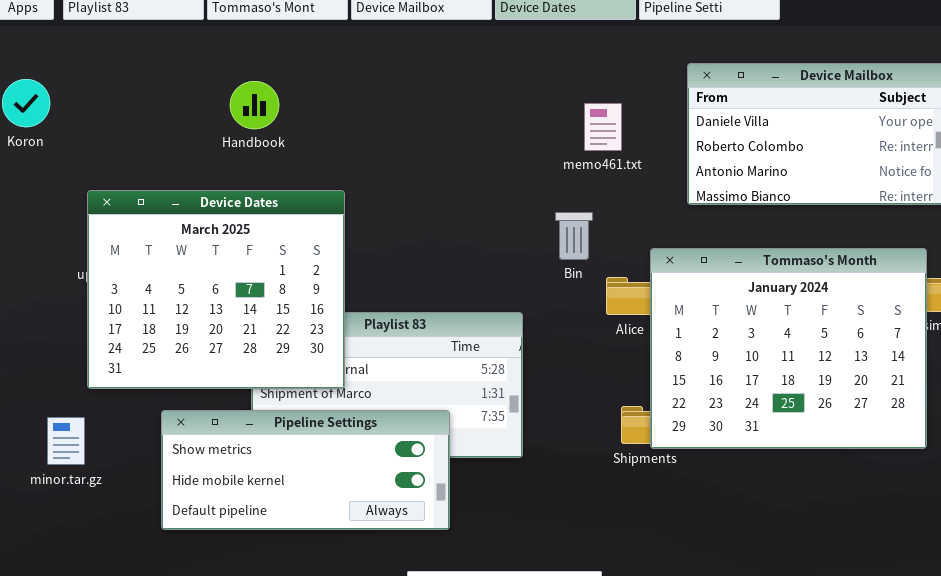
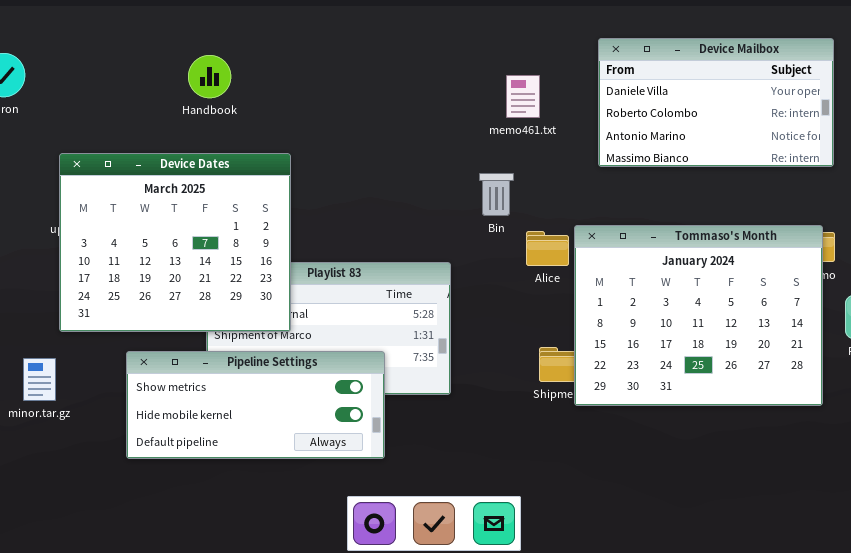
Tommaso's Month: [650,248,927,449] -> [574,225,823,406], moved

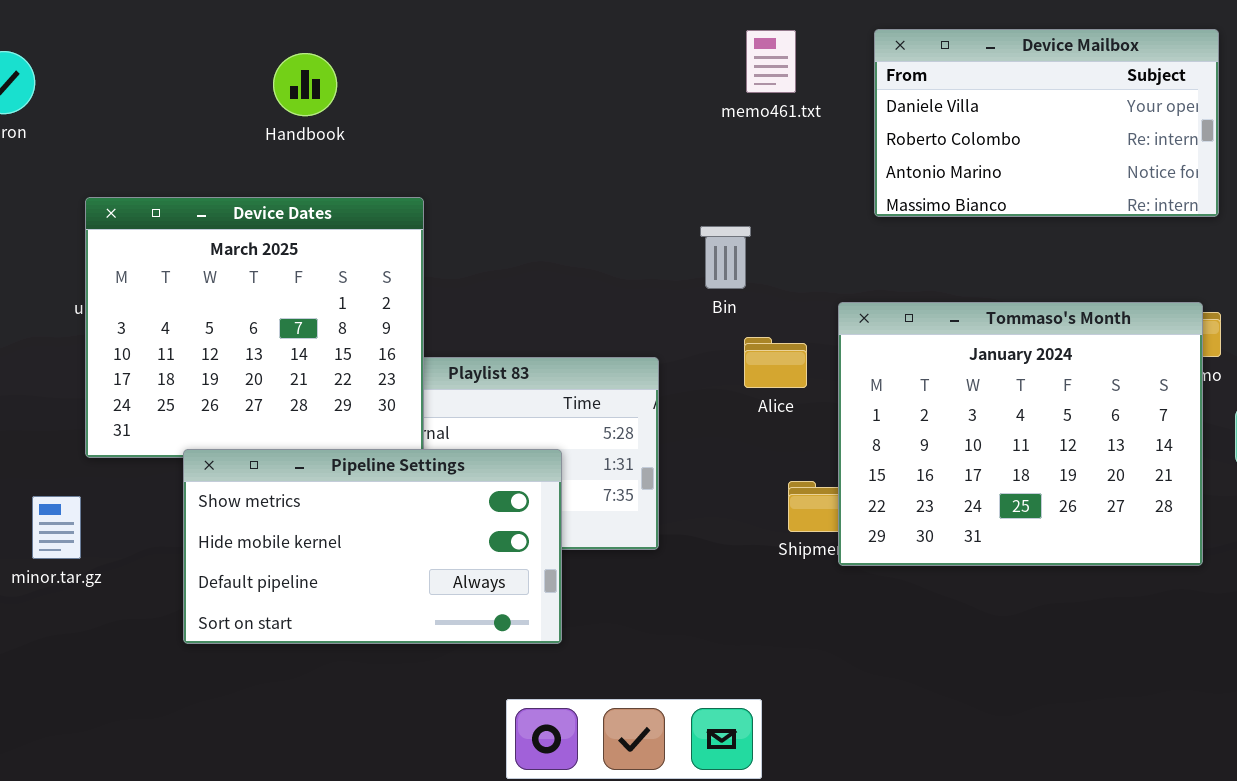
memo461.txt: [506,75,540,118] -> [746,30,796,93], moved
Alice: [526,231,569,266] -> [744,337,807,388], moved
Pipeline Settings: [126,351,385,459] -> [183,449,562,644], resized

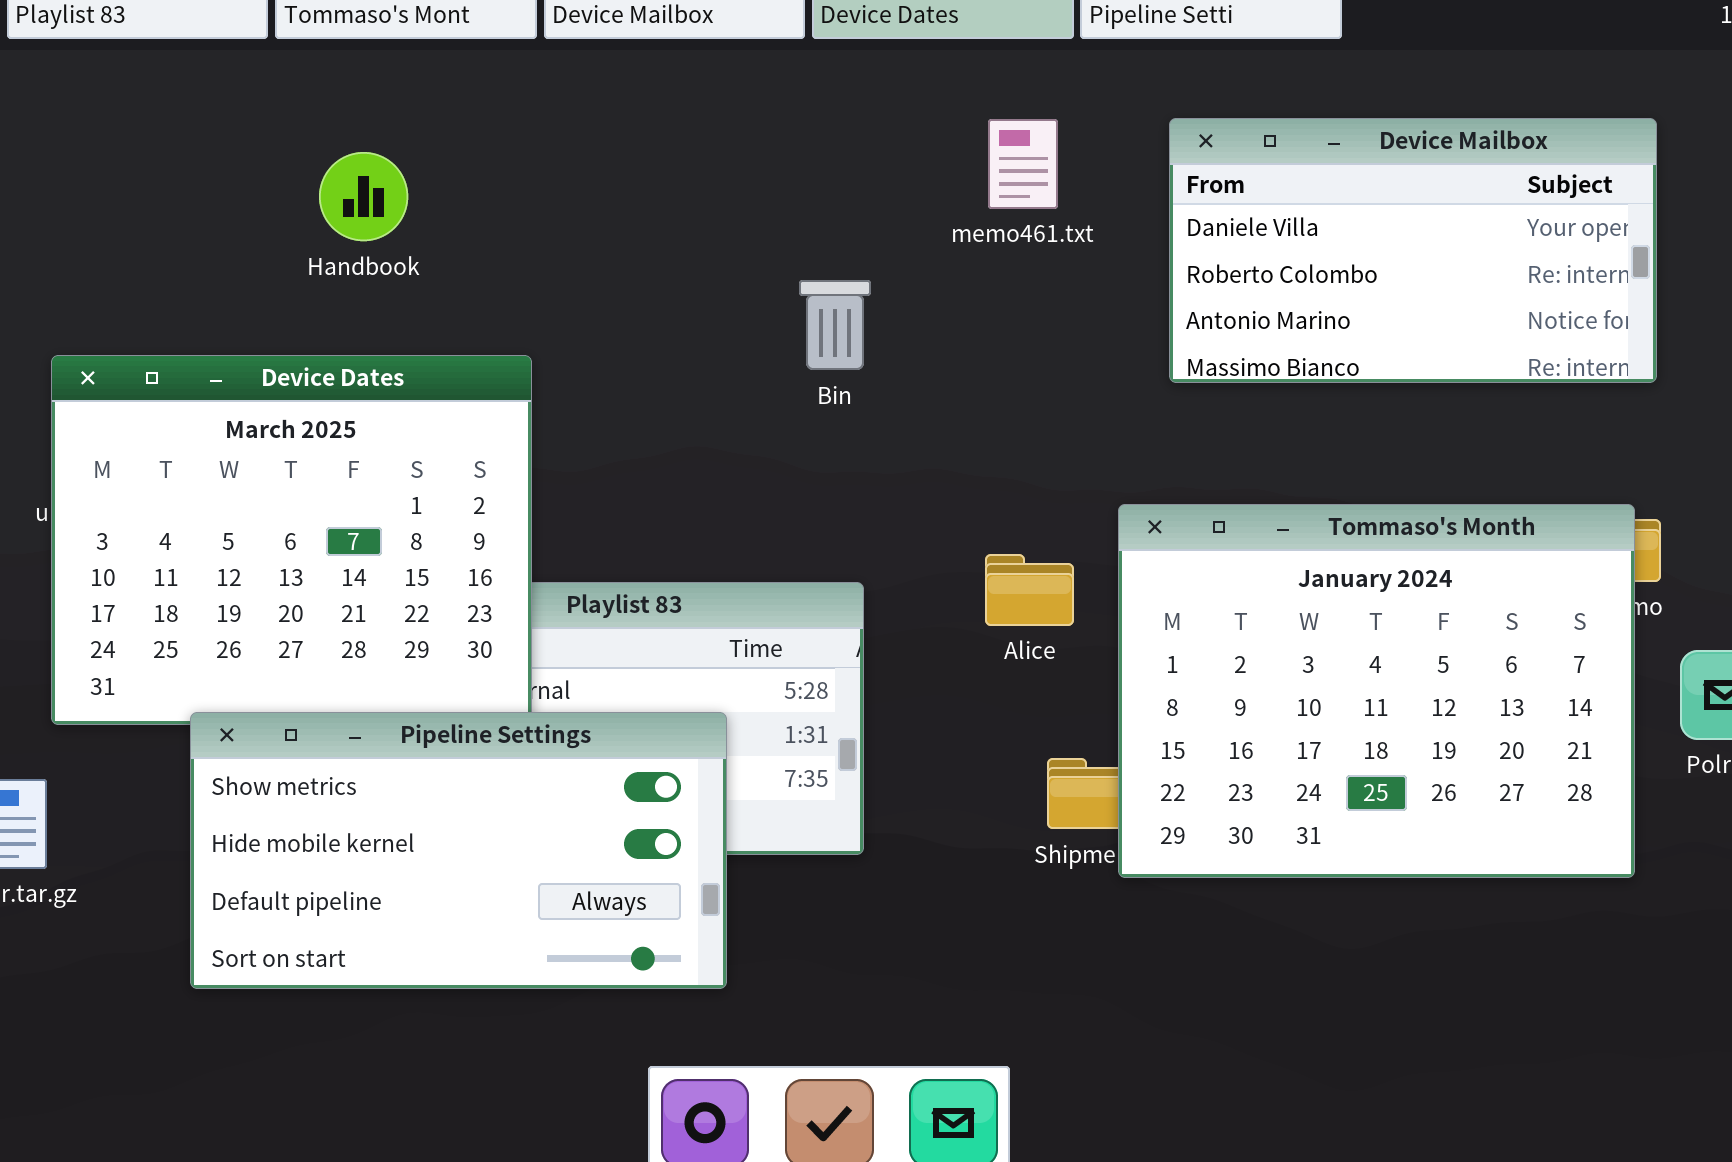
Bin: [700,226,751,289] -> [799,280,871,370], moved

